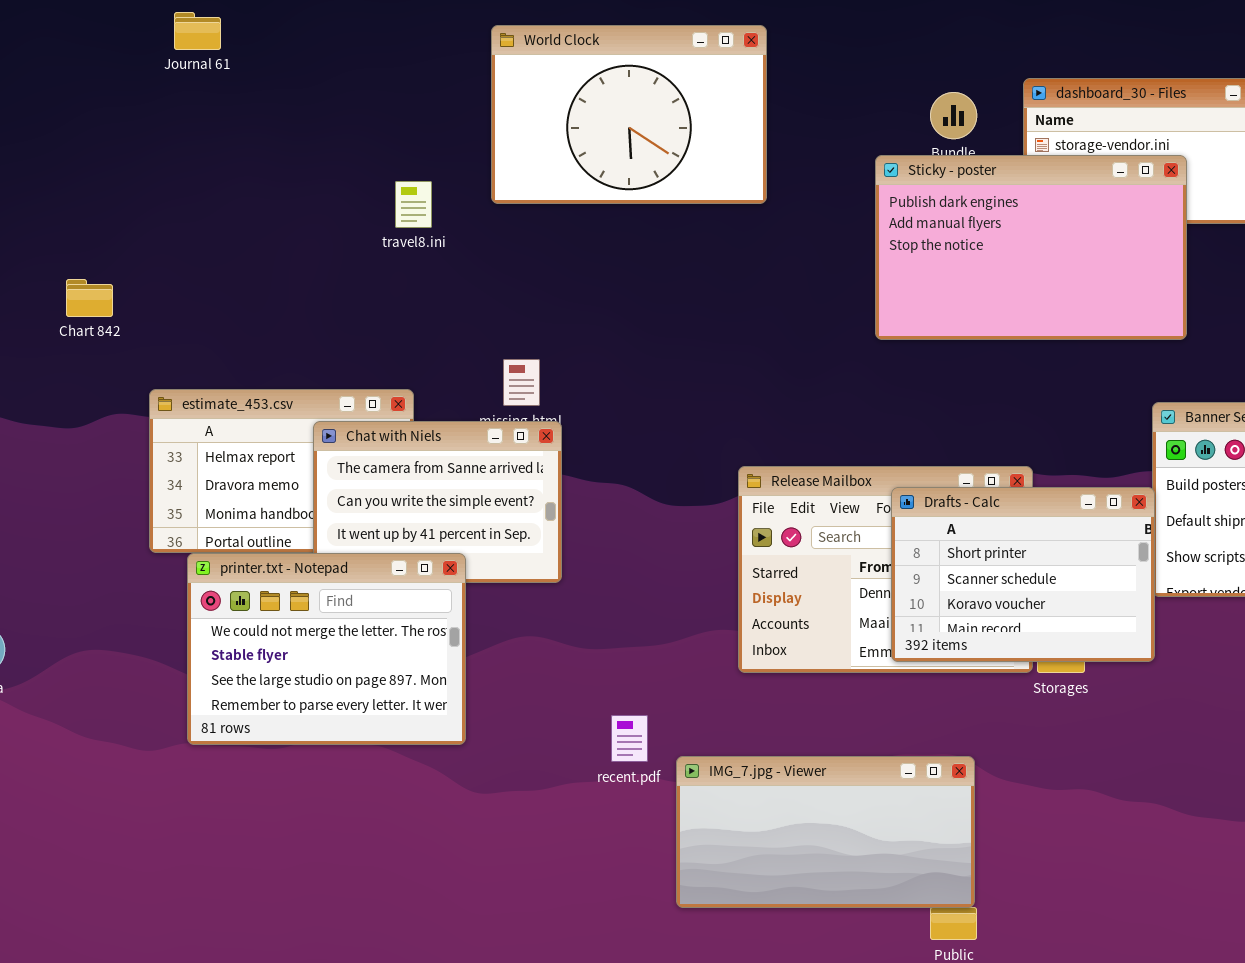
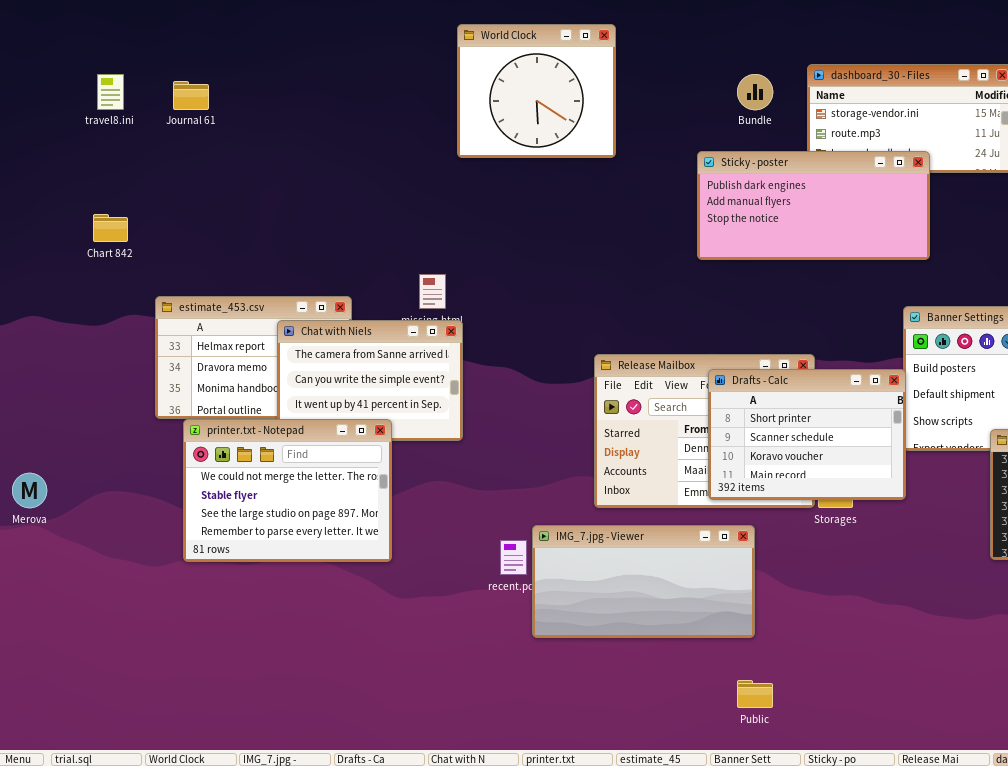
Journal 61: [174,12,221,50] -> [173,81,209,110], moved
World Clock: [491,25,767,204] -> [457,24,616,158], resized
Sticky - poster: [875,155,1187,340] -> [697,151,930,260], resized
travel8.ini: [395,181,432,228] -> [97,74,124,110], moved
IMG_7.jpg - Viewer: [676,756,975,908] -> [532,525,755,638], moved

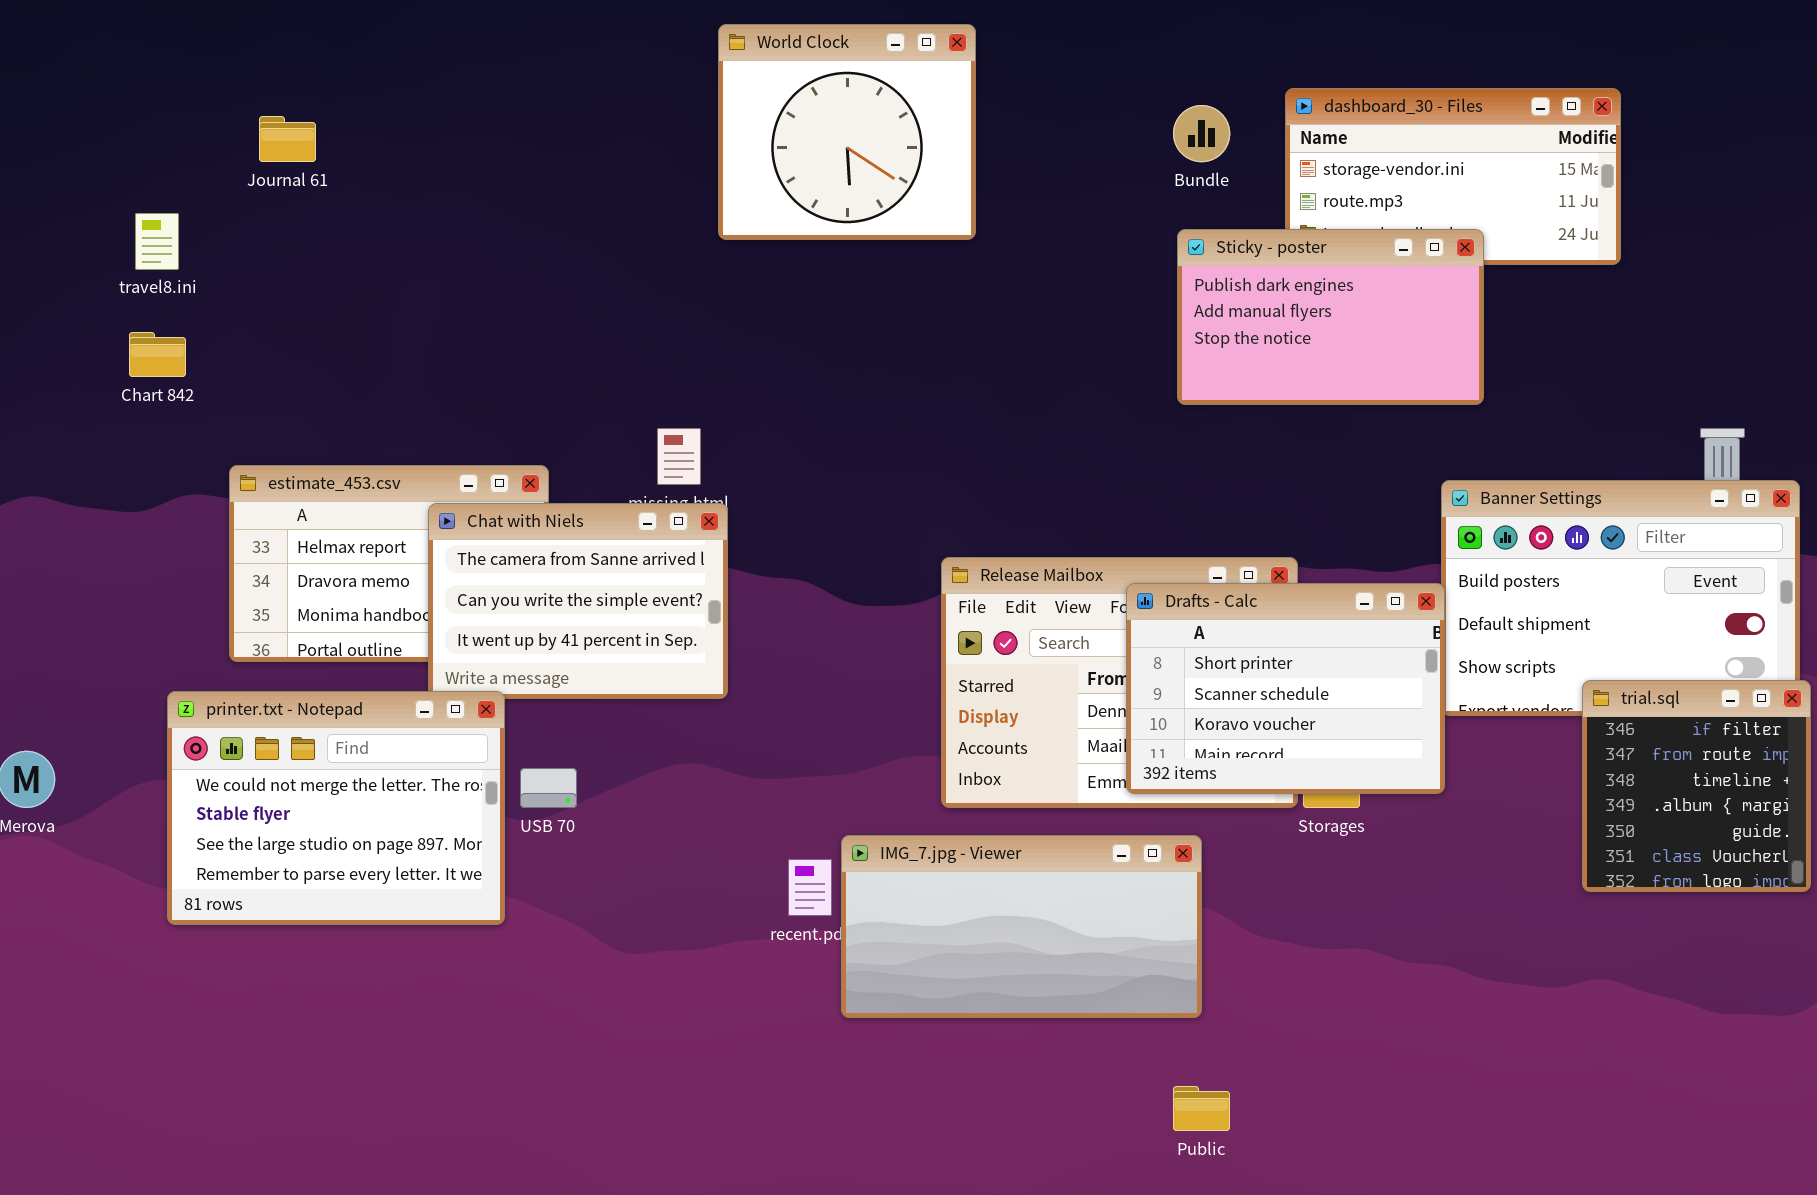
travel8.ini: [97,74,124,110] -> [135,213,179,270], moved
Sticky - poster: [697,151,930,260] -> [1177,229,1484,405], resized
printer.txt - Notepad: [183,419,392,562] -> [167,691,505,925], moved

